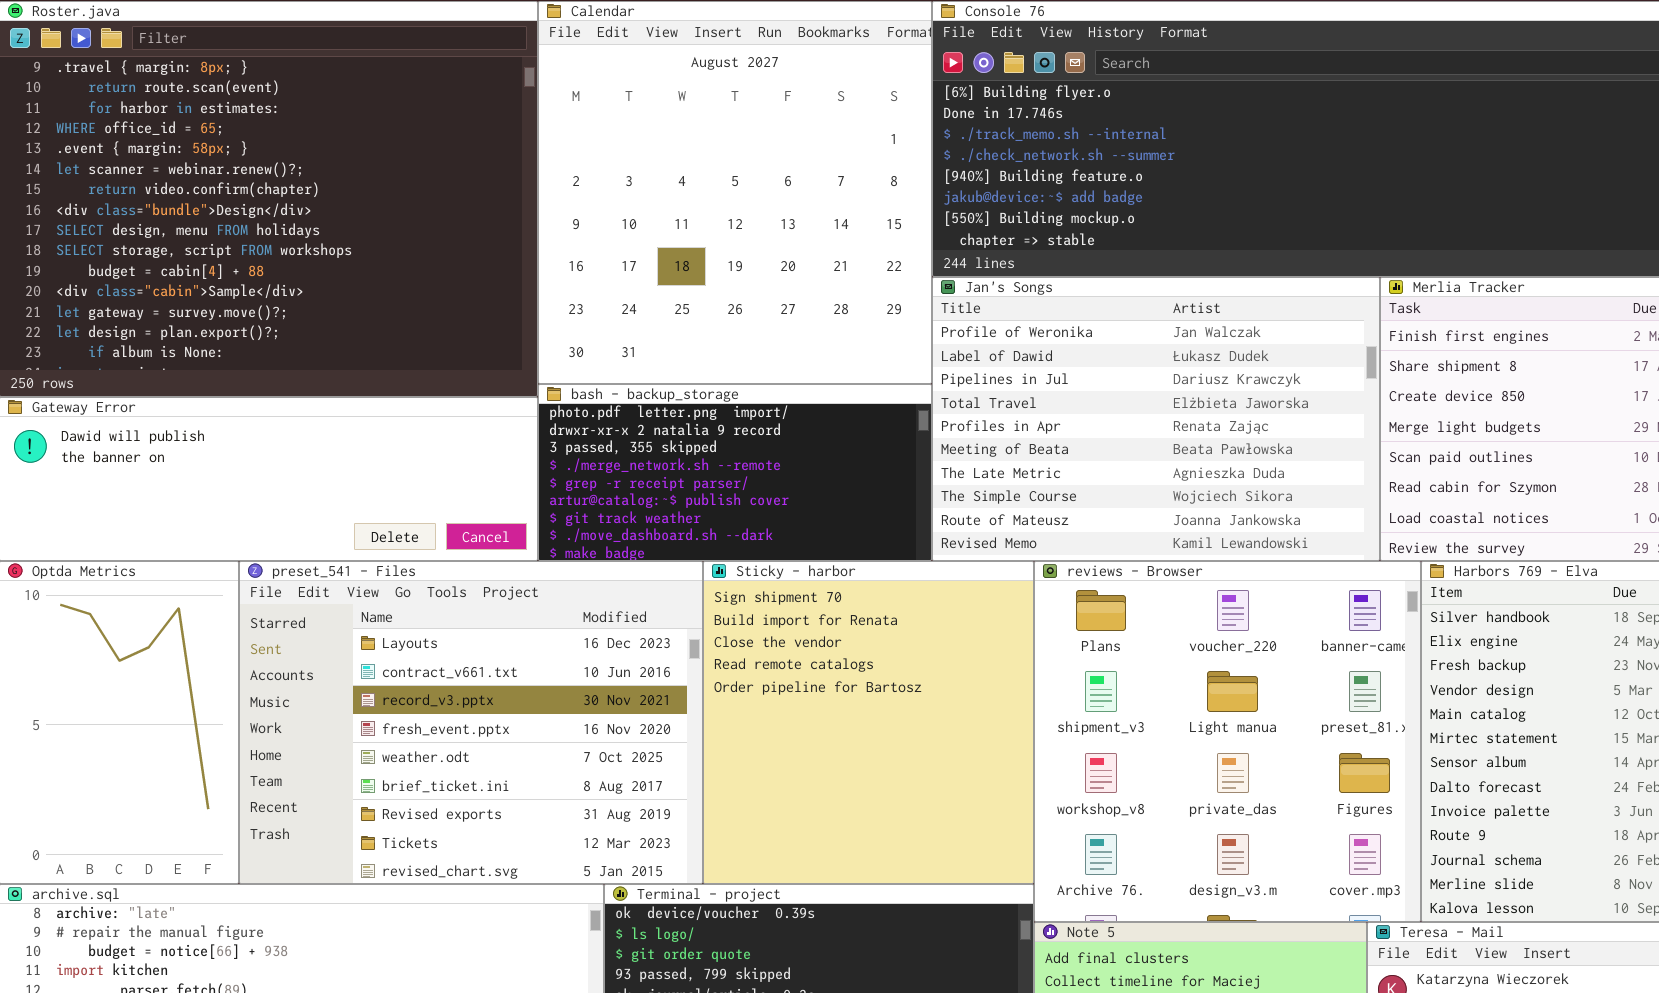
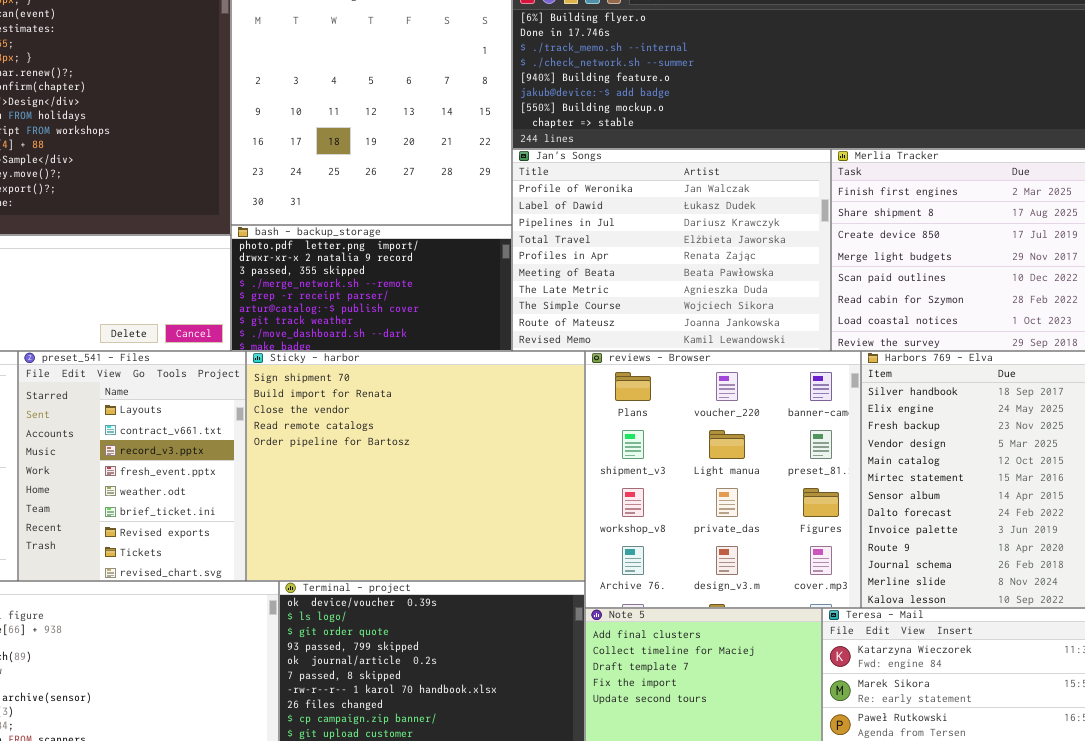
preset_541 - Files: [239,561,703,884] -> [18,351,246,581], resized
Sticky - harbor: [703,561,1034,884] -> [246,351,585,581], resized

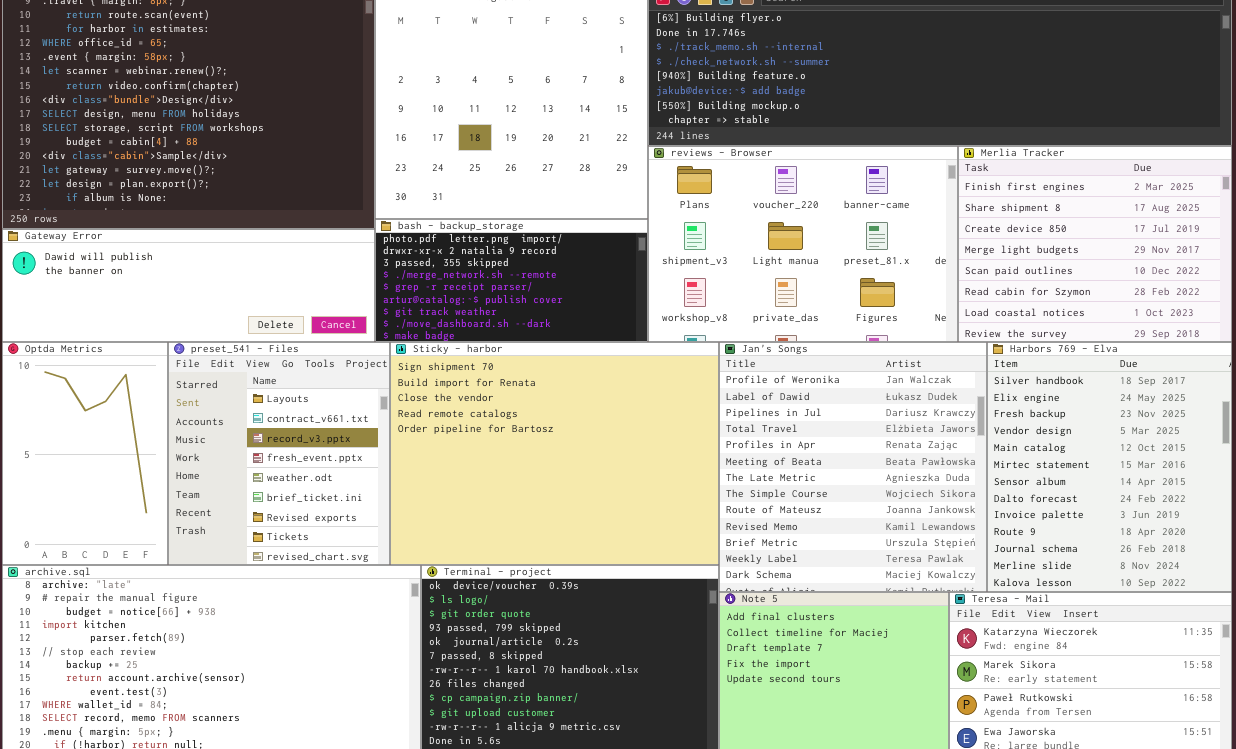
Jan's Songs: [512,149,831,351] -> [719,342,987,592], moved, resized
reviews - Browser: [585,351,861,608] -> [648,146,958,342], moved, resized

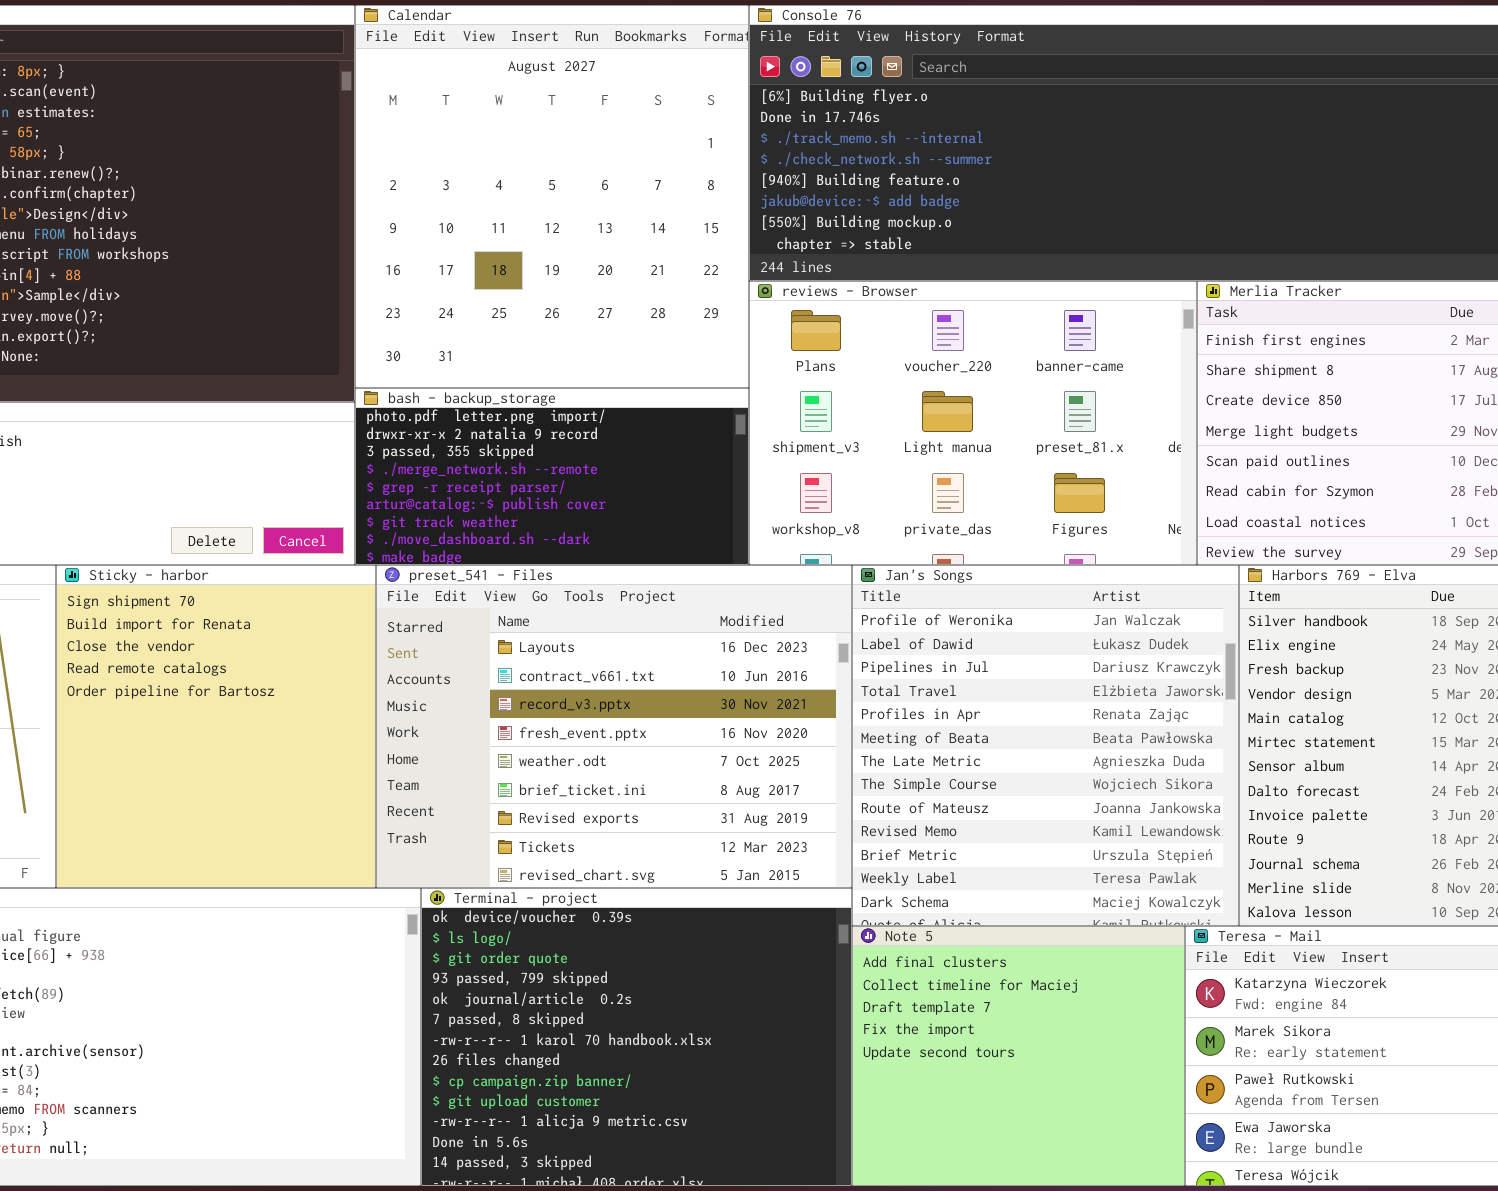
preset_541 - Files: [168,342,390,565] -> [376,565,852,888], moved, resized
Sticky - harbor: [390,342,719,565] -> [56,565,376,888], moved, resized

